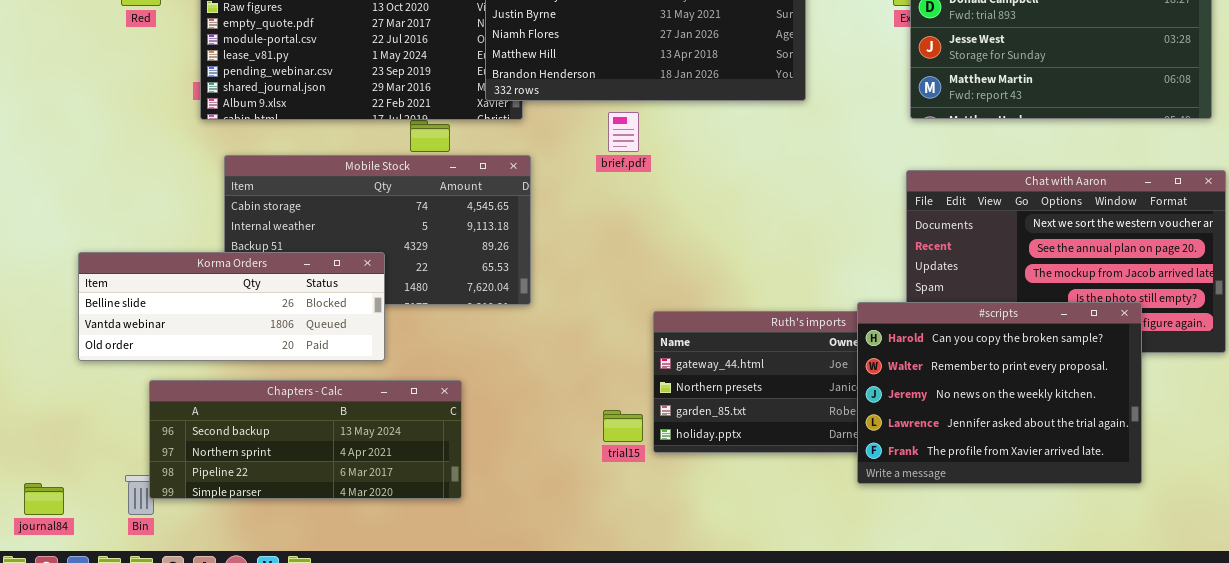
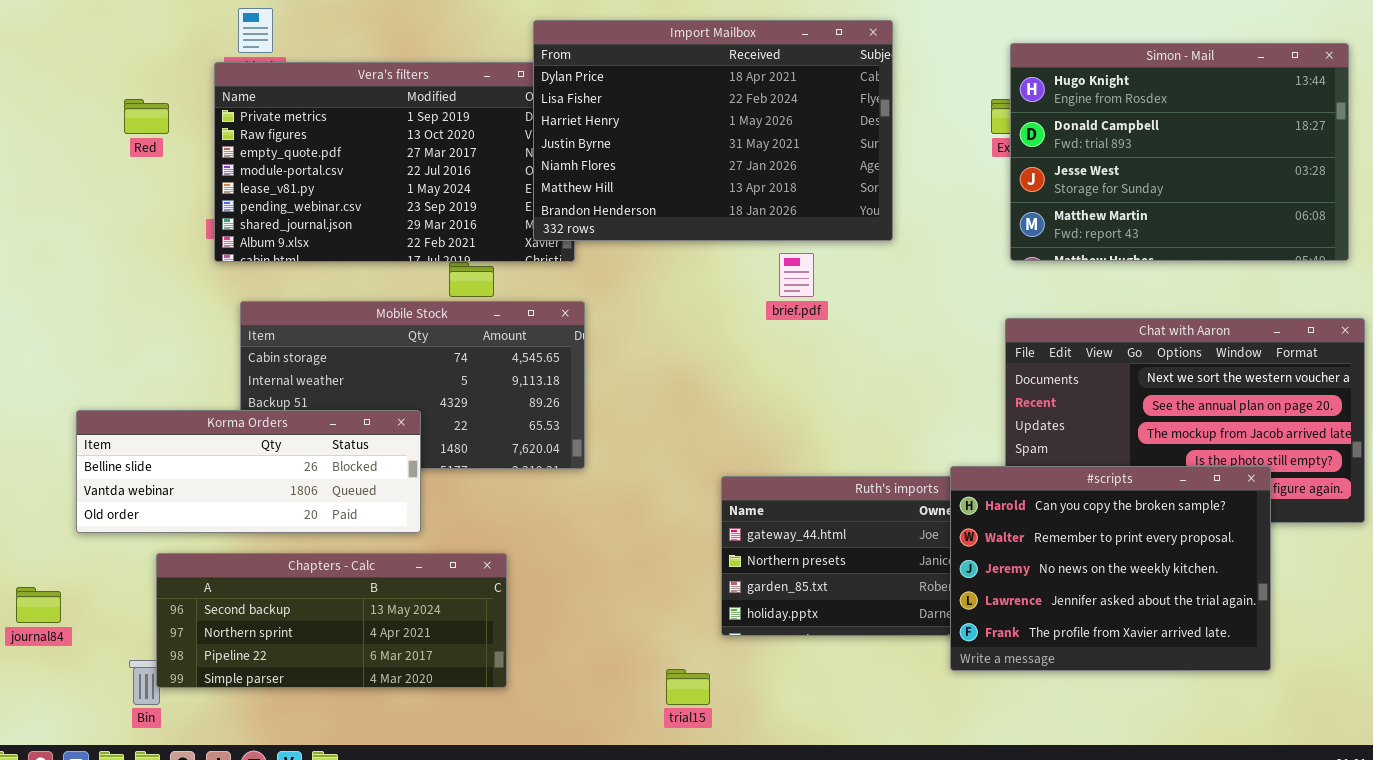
brief.pdf: [608,112,639,152] -> [779,253,814,297], moved
trial15: [603,410,643,442] -> [666,669,710,705], moved
journal84: [24,483,64,515] -> [16,587,61,623], moved

